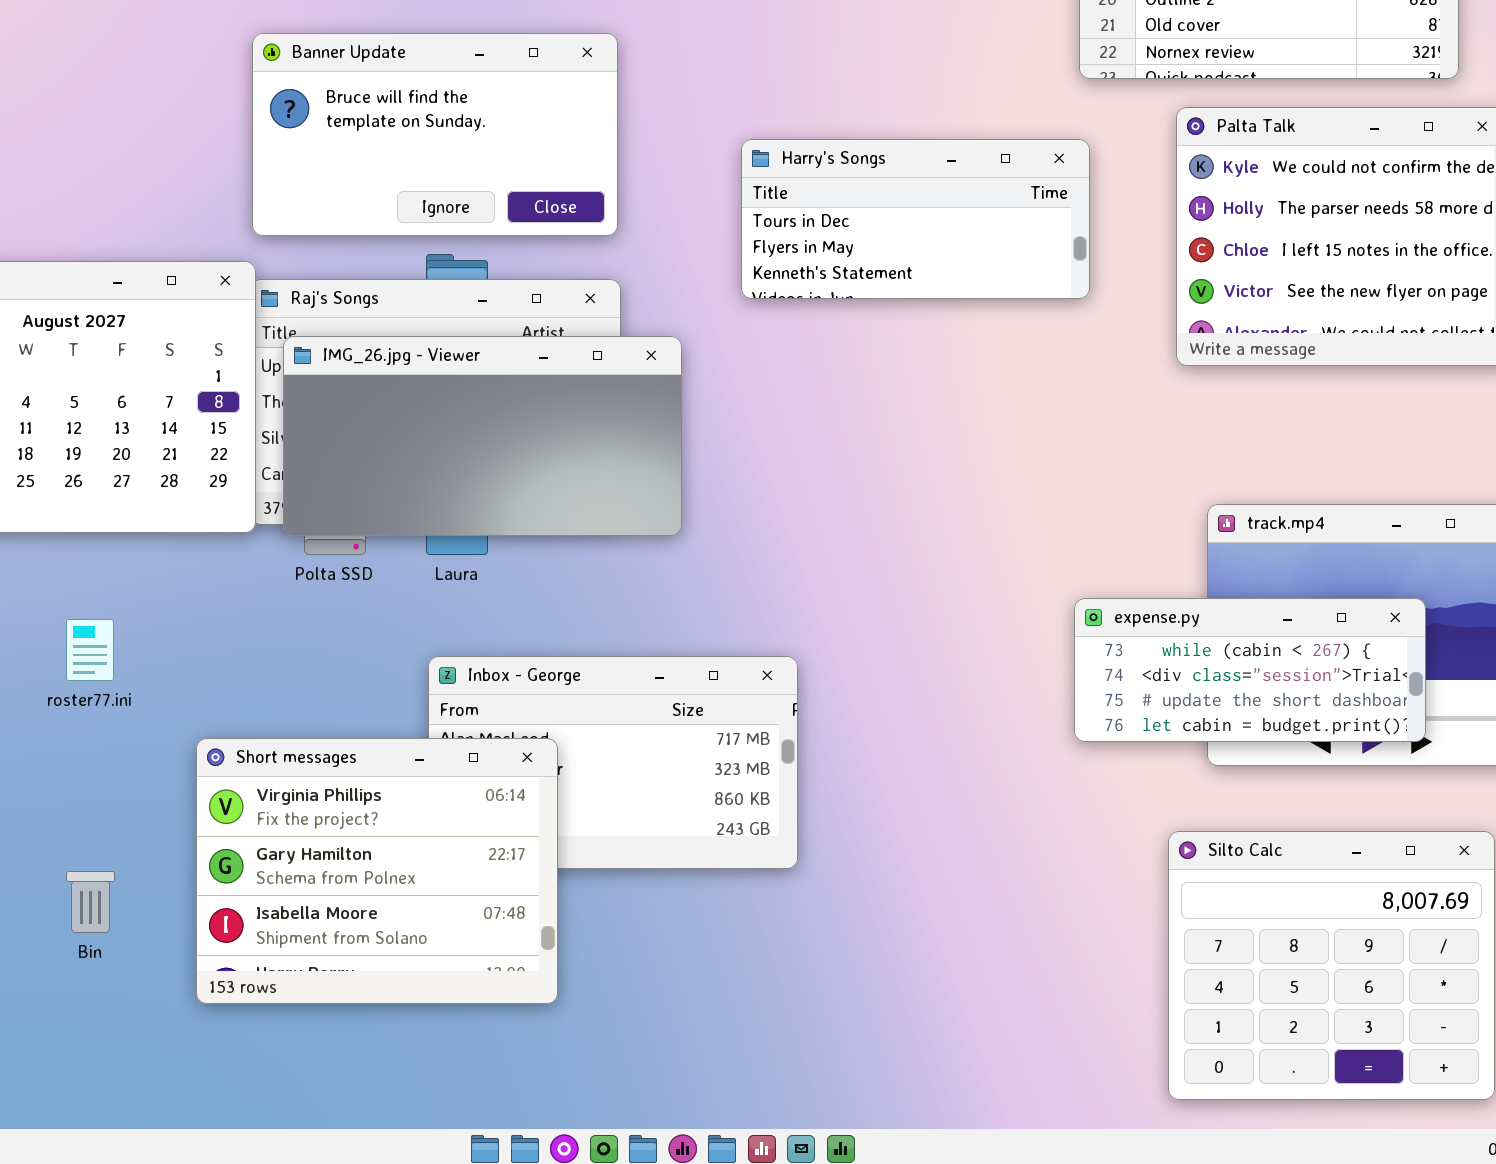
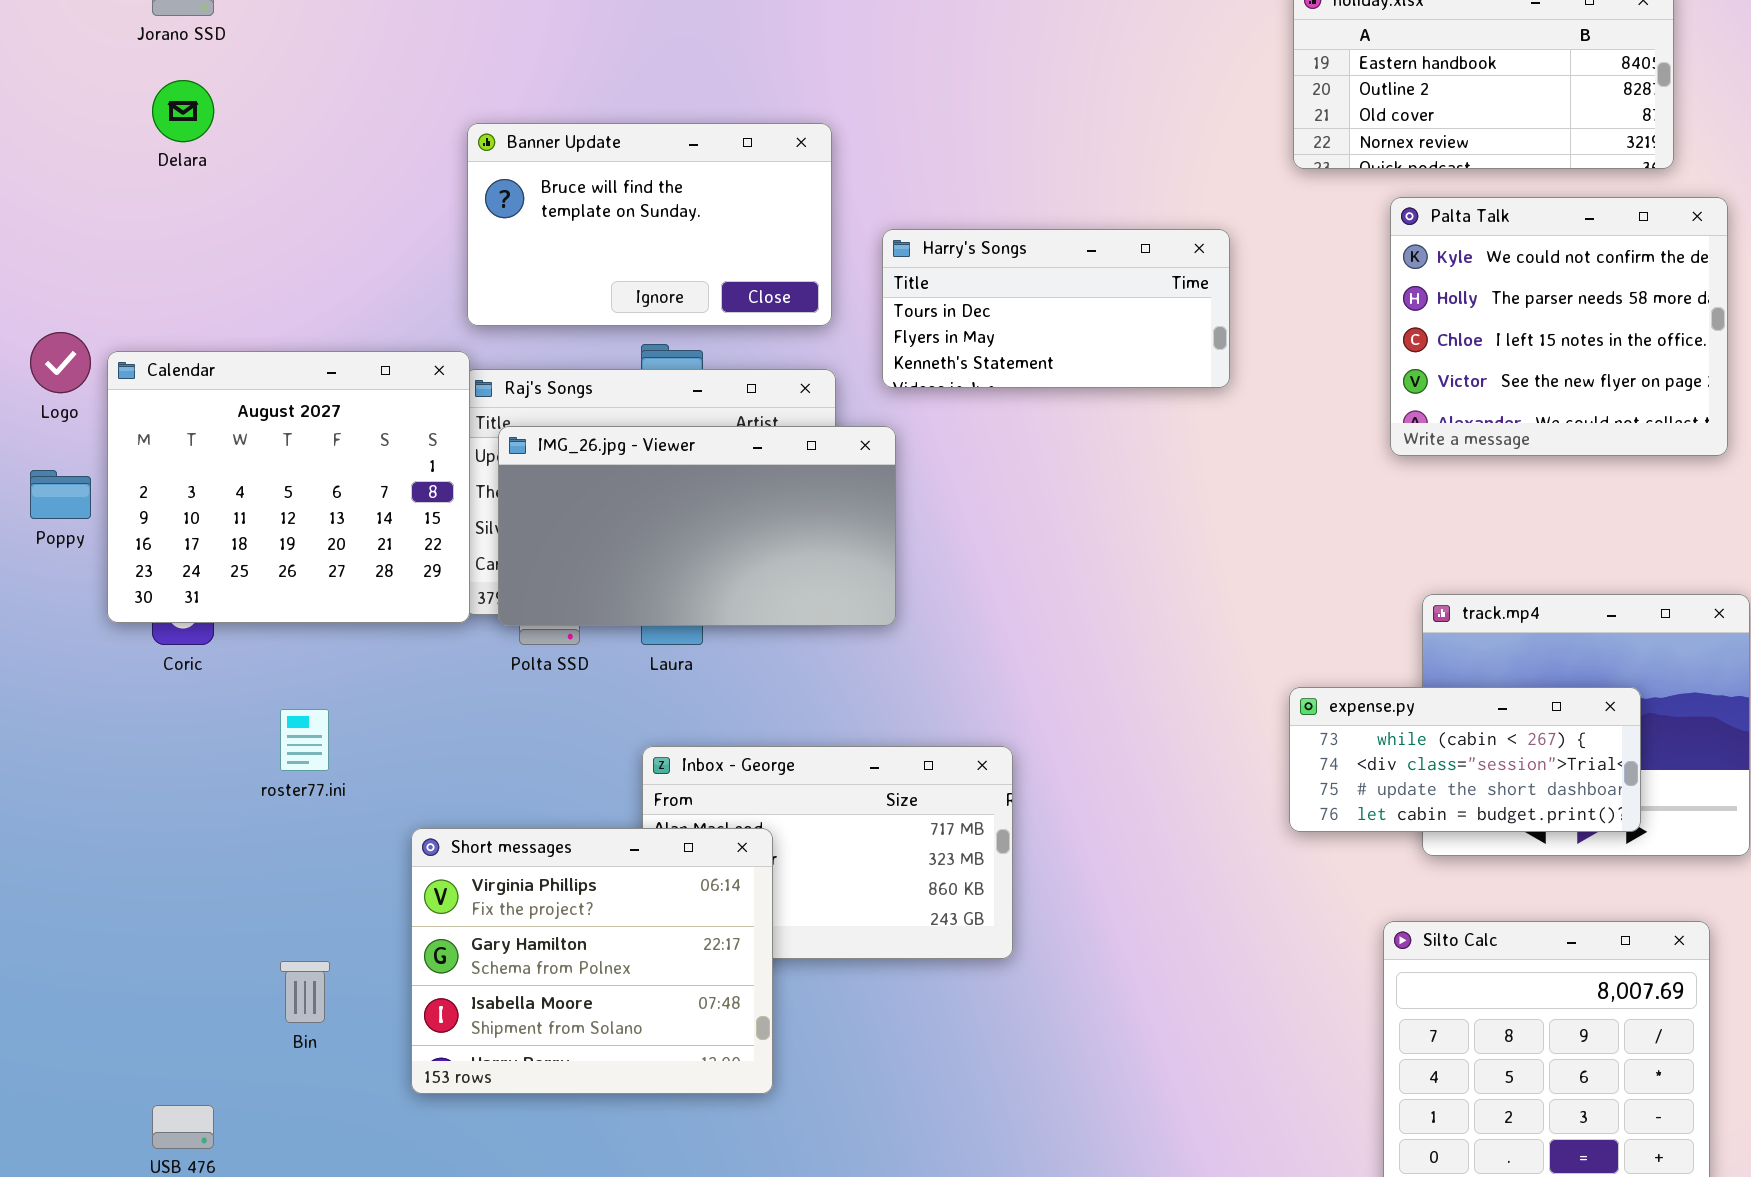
Harry's Songs: [741,139,1090,299] -> [882,229,1230,388], moved

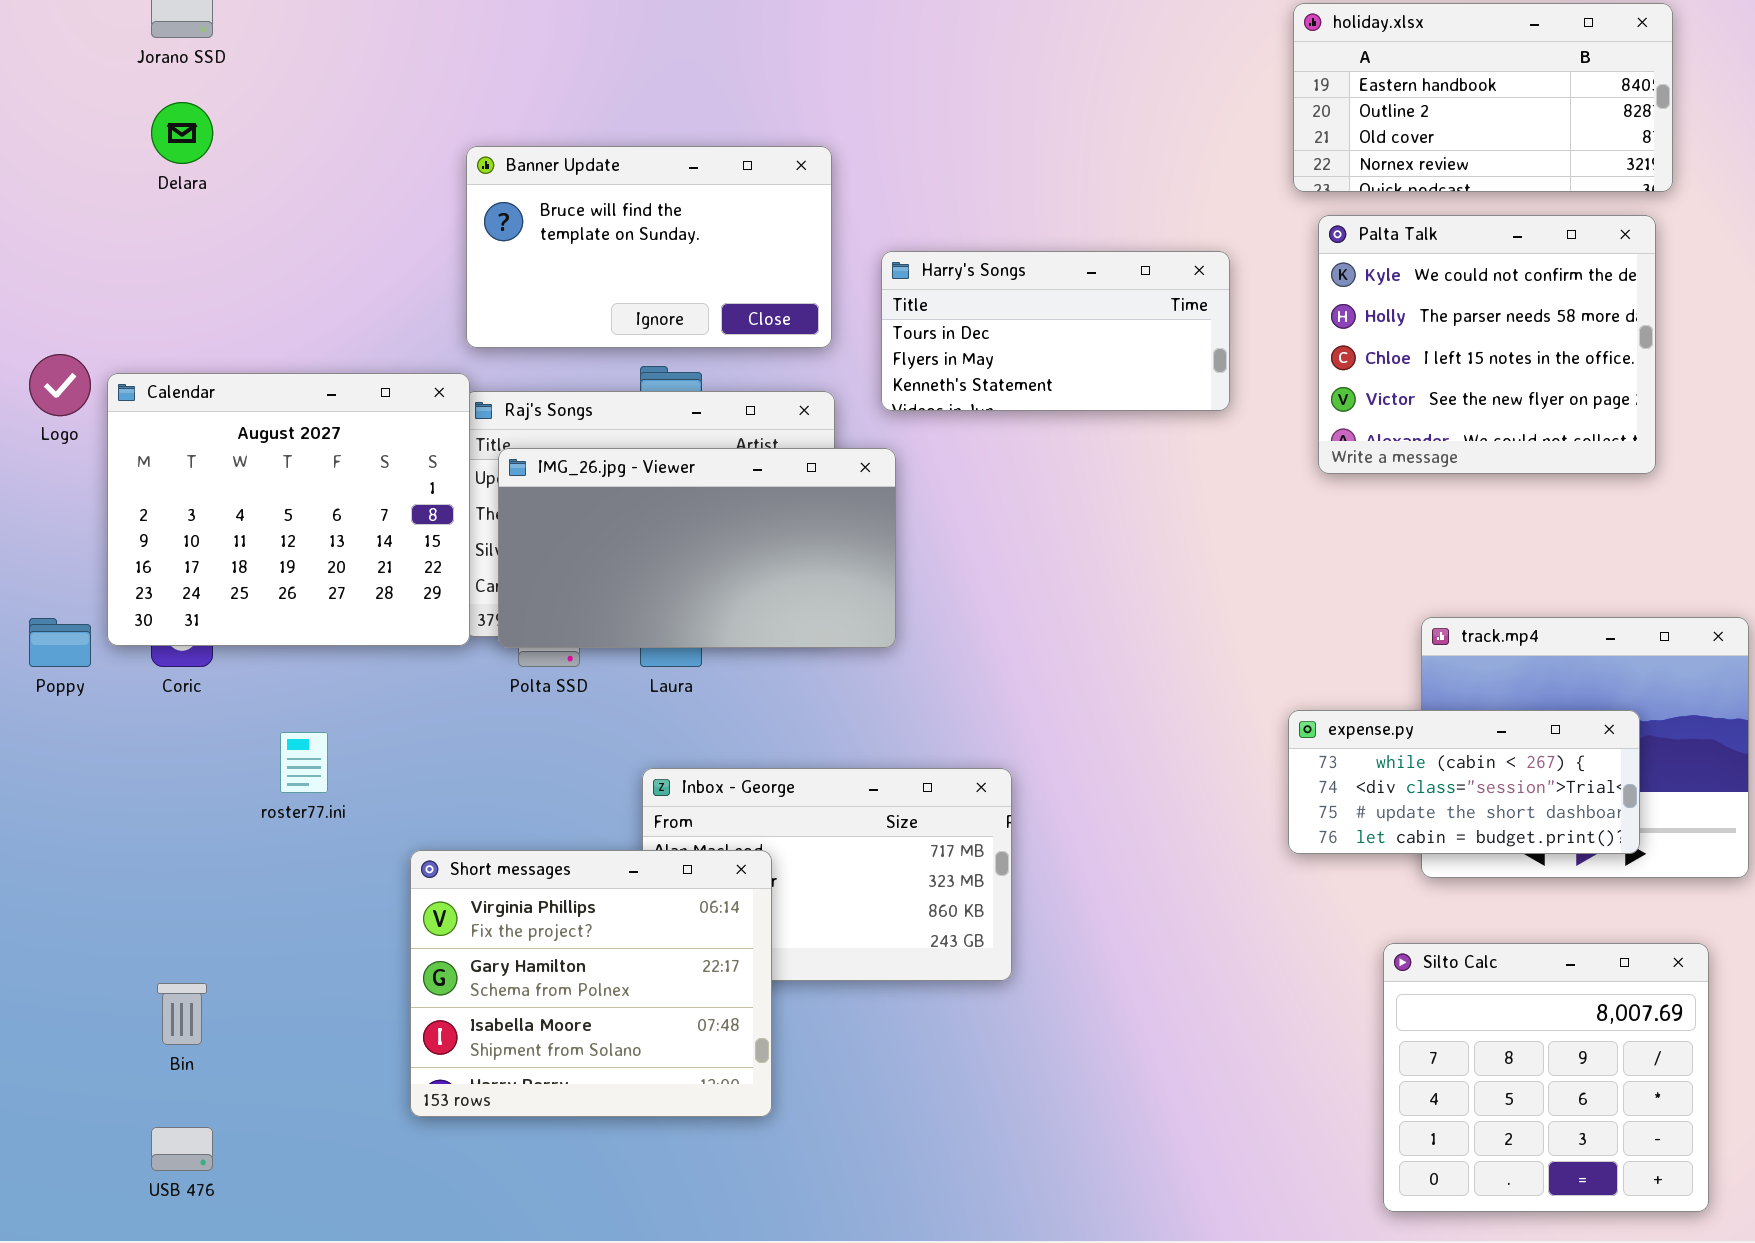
Palta Talk: [1390,197,1728,456] -> [1318,215,1656,474], moved
Poppy: [30,470,91,519] -> [29,618,91,667], moved
Bin: [280,961,330,1023] -> [157,983,207,1045], moved

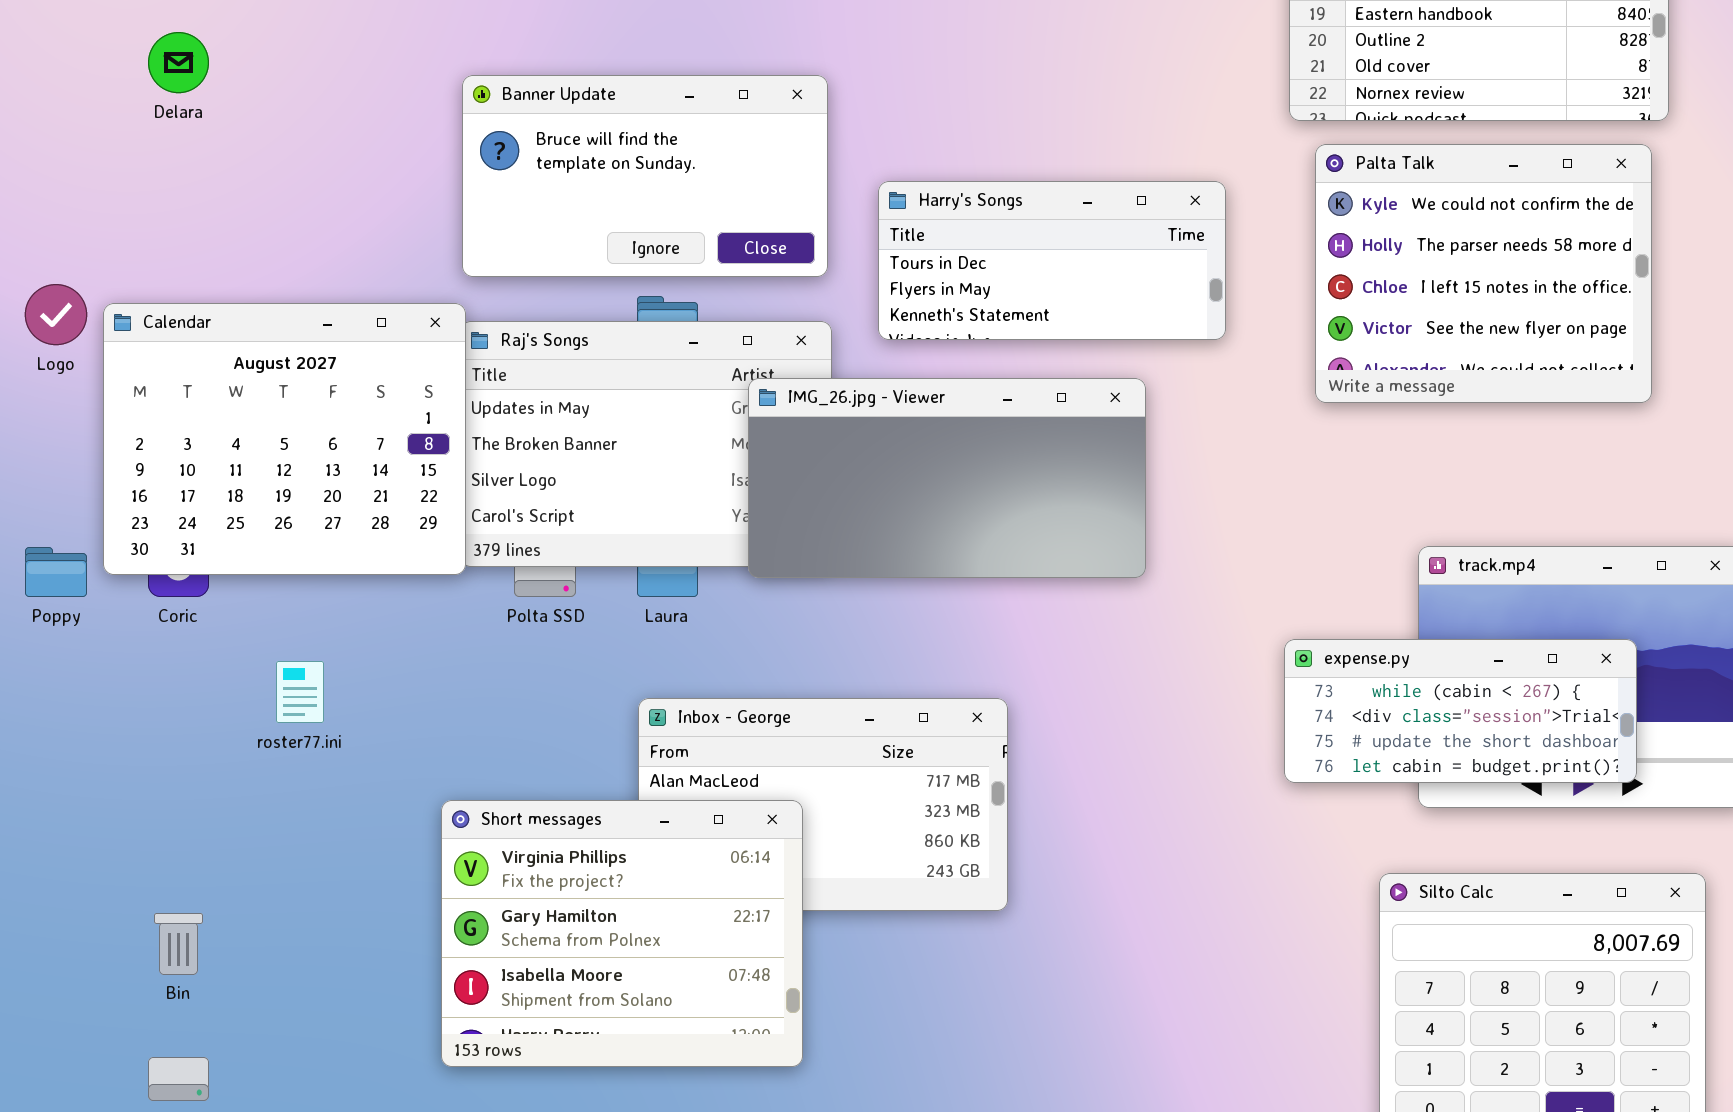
IMG_26.jpg - Viewer: [498,448,896,648] -> [748,378,1146,578], moved
Short messages: [410,850,772,1117] -> [441,800,803,1067], moved

